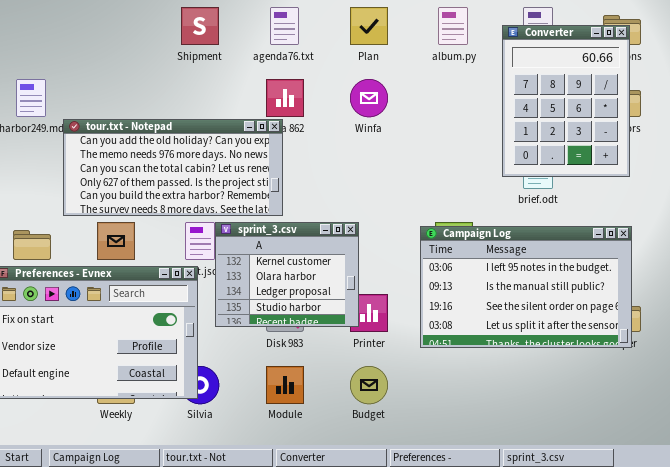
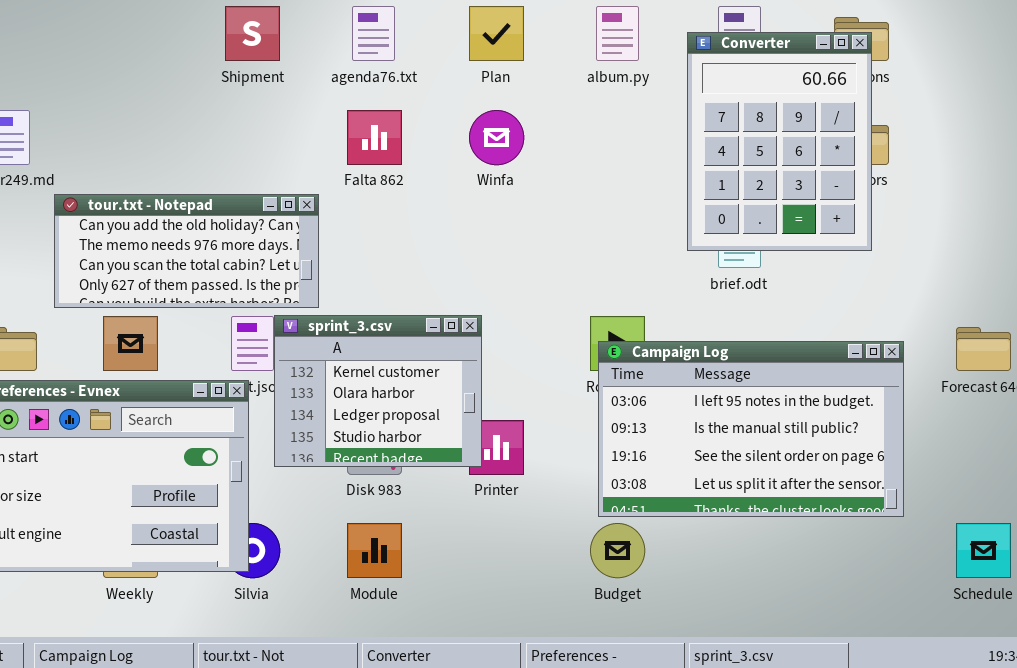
tour.txt - Notepad: [63,119,283,216] -> [54,194,319,308], resized
Campaign Log: [420,226,632,348] -> [598,341,904,517], moved
Budget: [350,366,388,404] -> [590,523,645,578], moved

